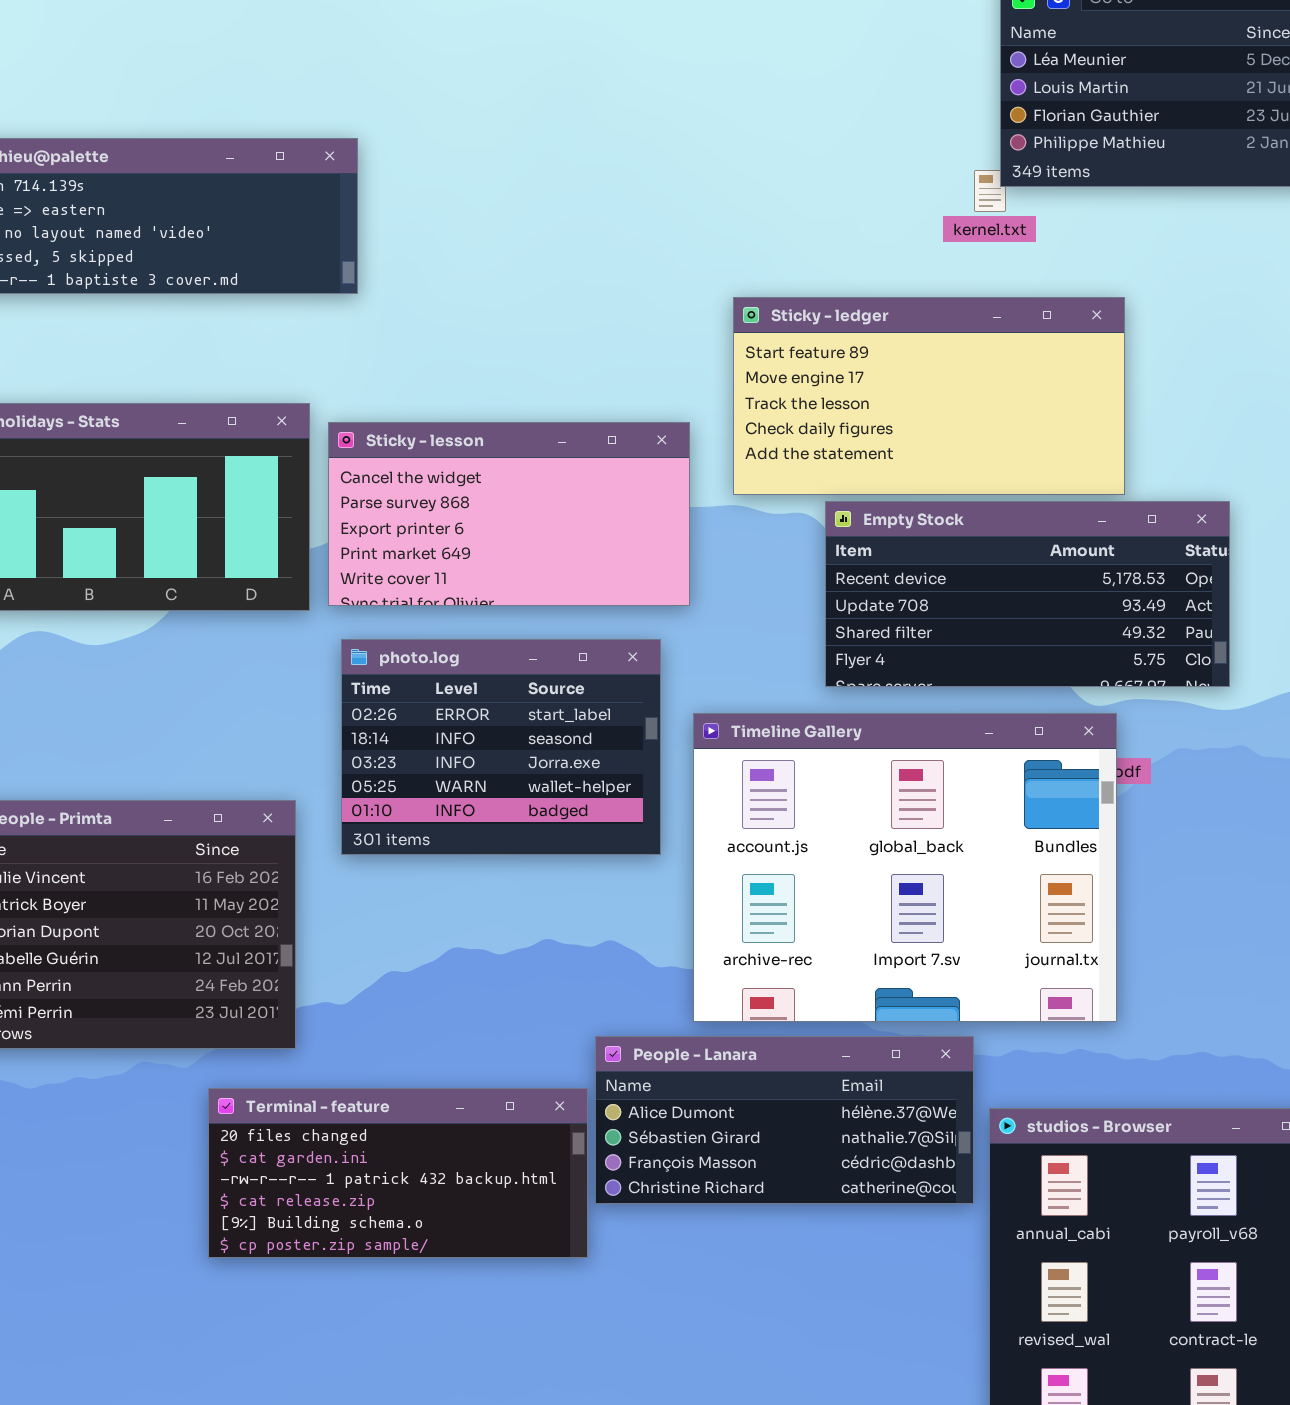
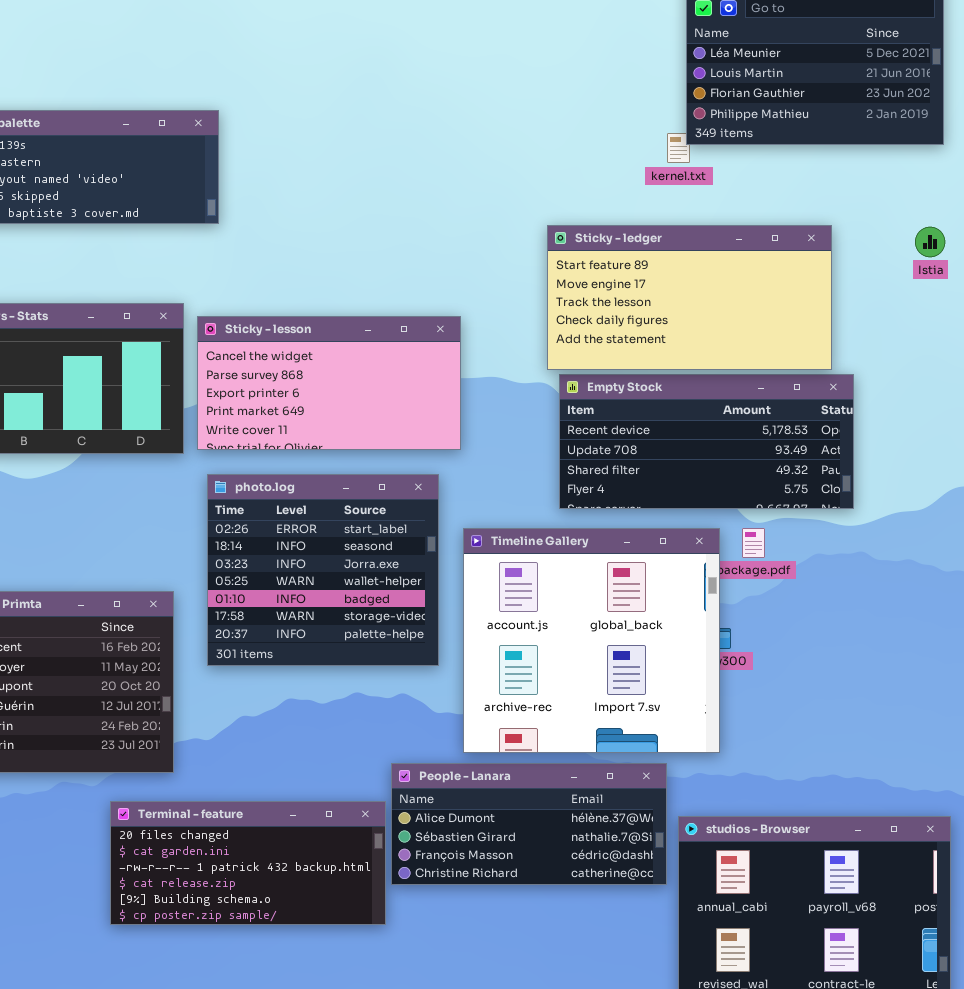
Sticky - ledger: [733,297,1125,495] -> [547,225,832,370], moved
photo.log: [341,639,661,855] -> [207,474,439,666], resized
Timeline Gallery: [693,713,1117,1022] -> [463,528,720,753], resized

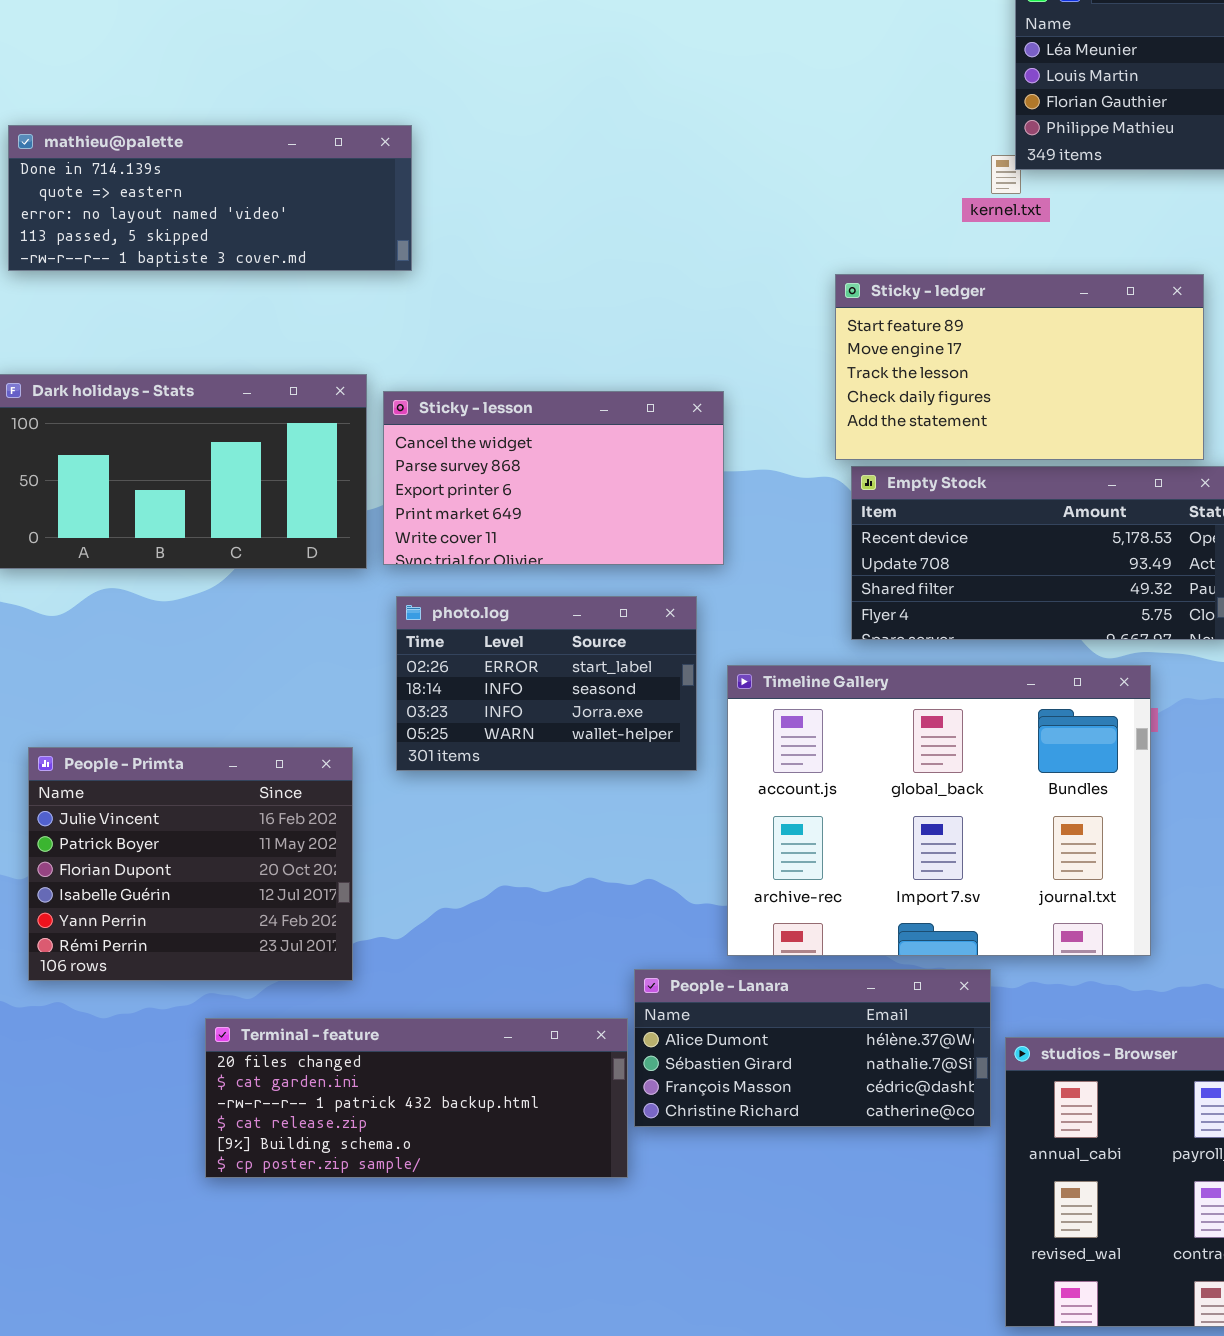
photo.log: [207,474,439,666] -> [396,596,697,771], resized
Timeline Gallery: [463,528,720,753] -> [727,665,1151,956], resized
Terminal - feature: [110,801,386,925] -> [205,1018,628,1178], resized

